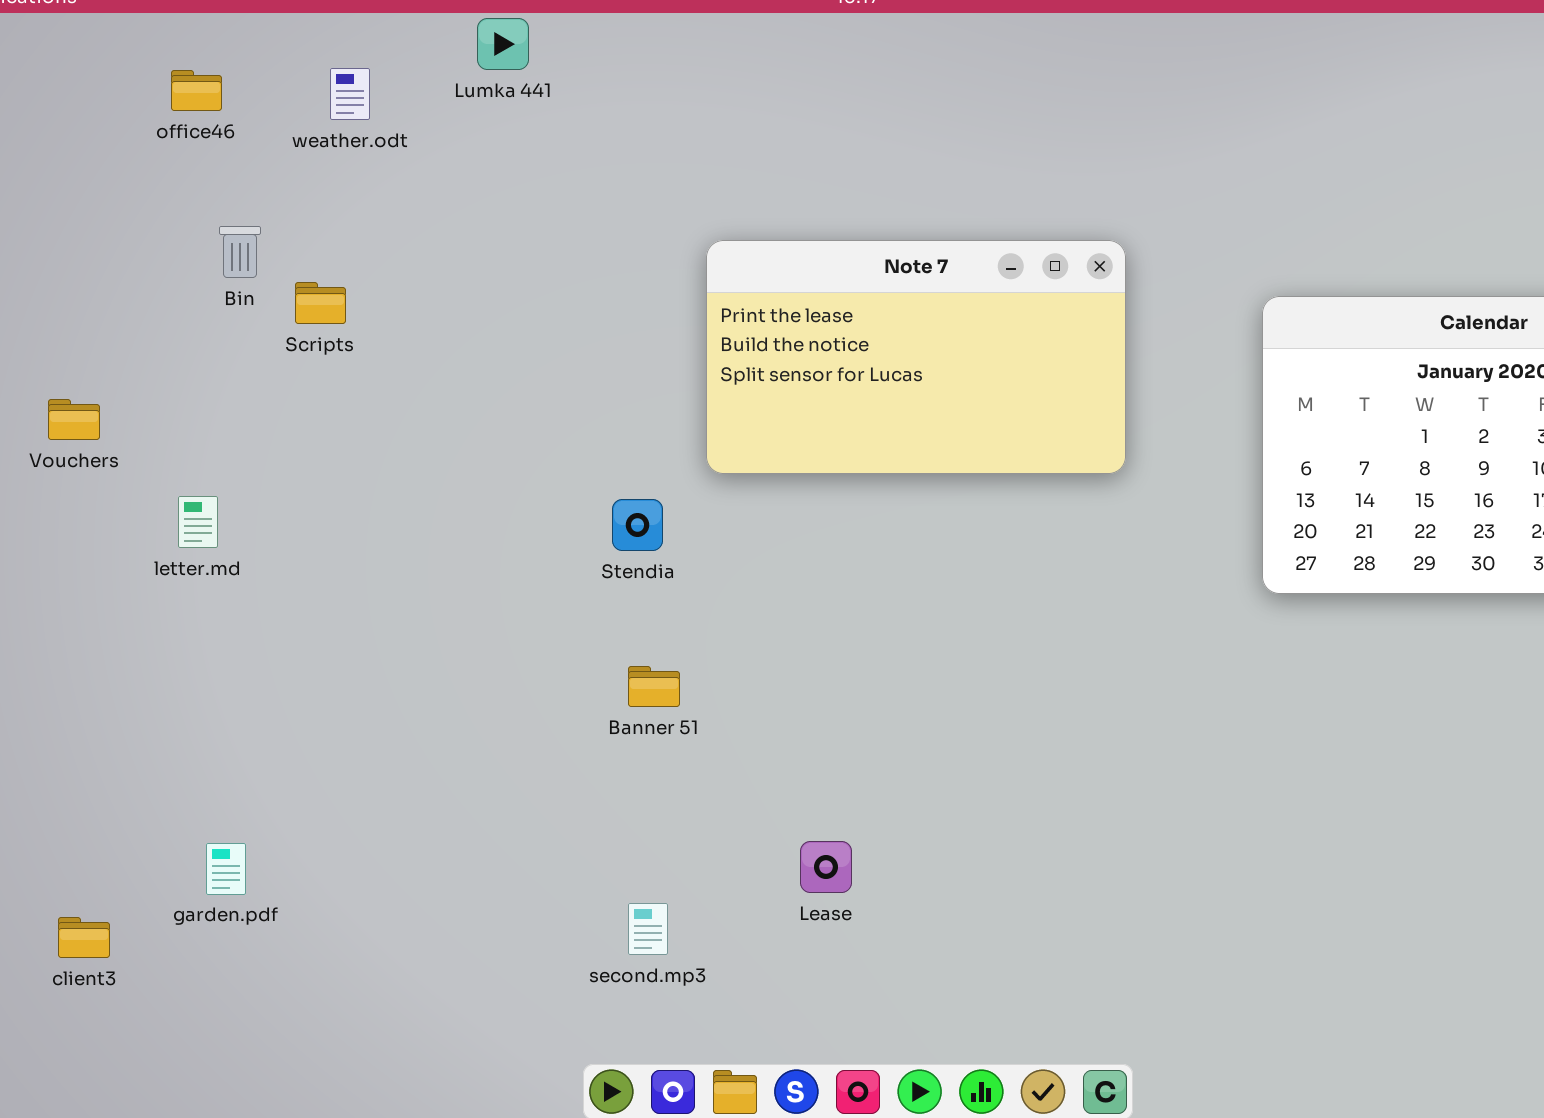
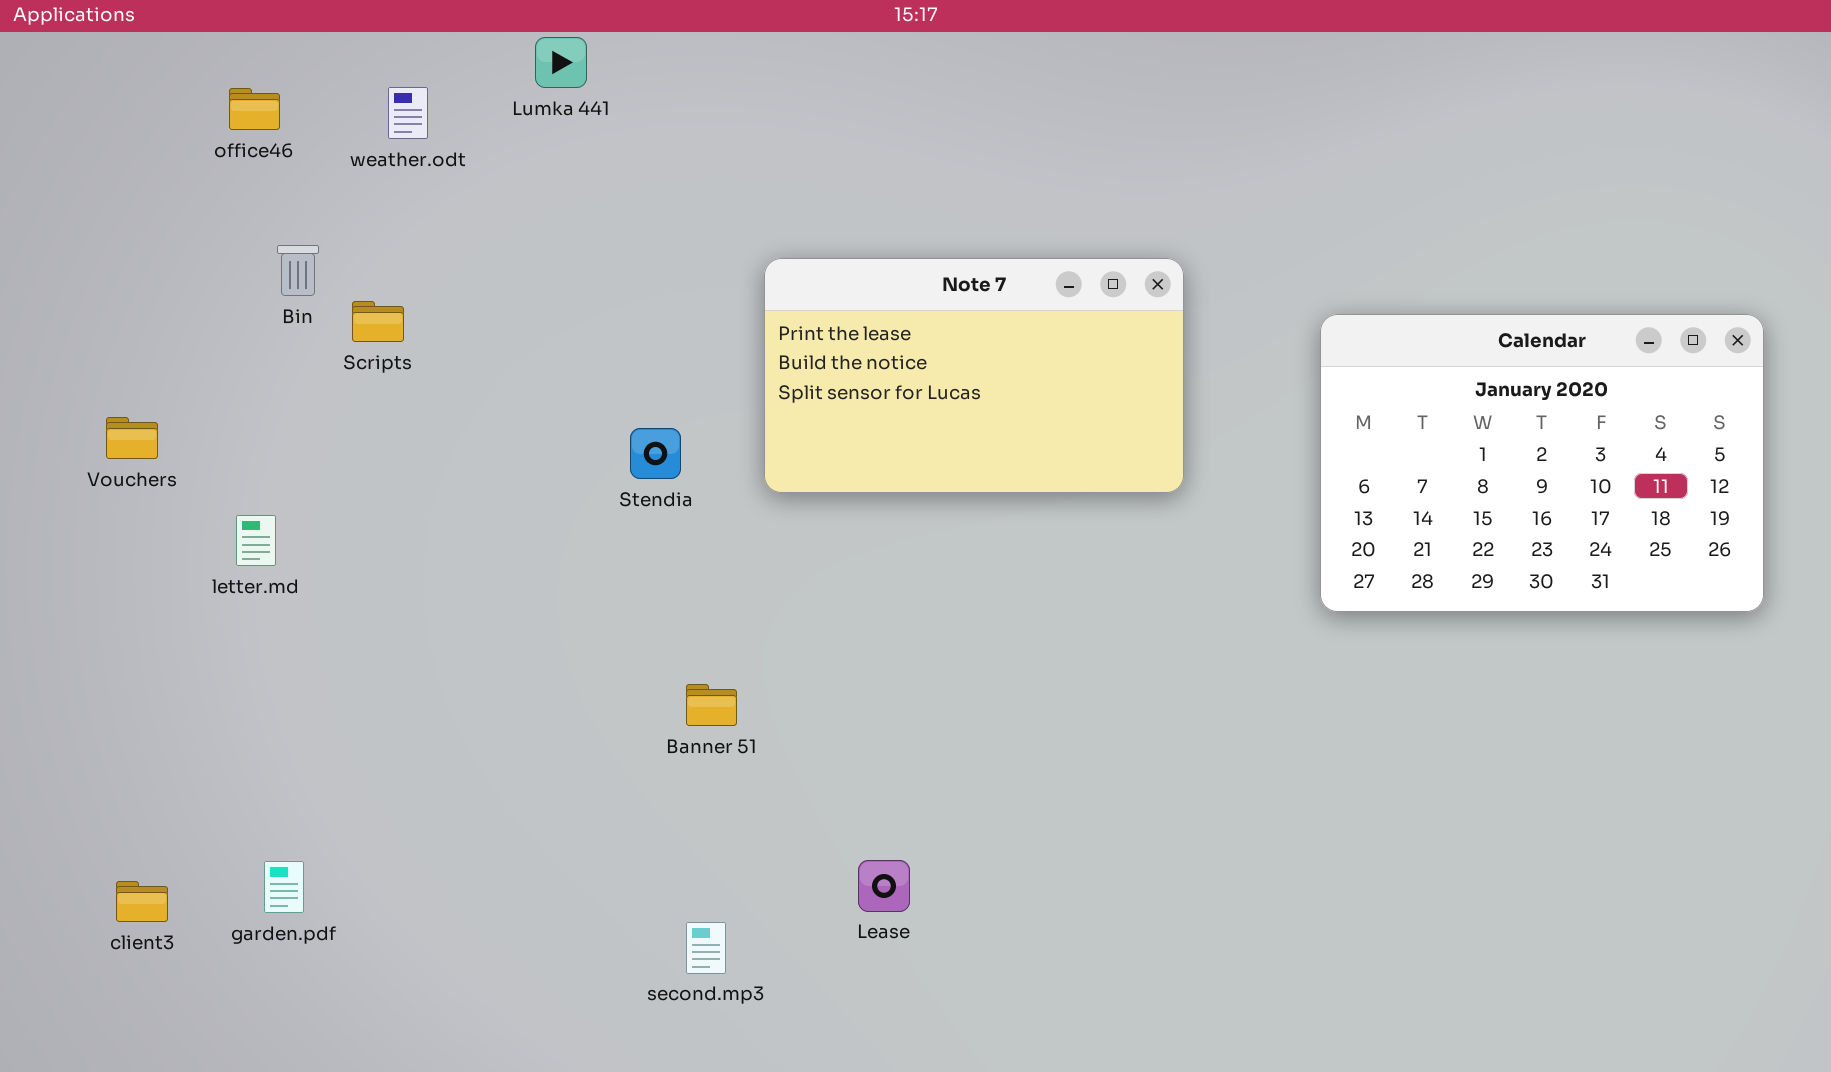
Stendia: [612,499,663,551] -> [630,428,681,479], moved
client3: [58,917,110,958] -> [116,881,168,922], moved

